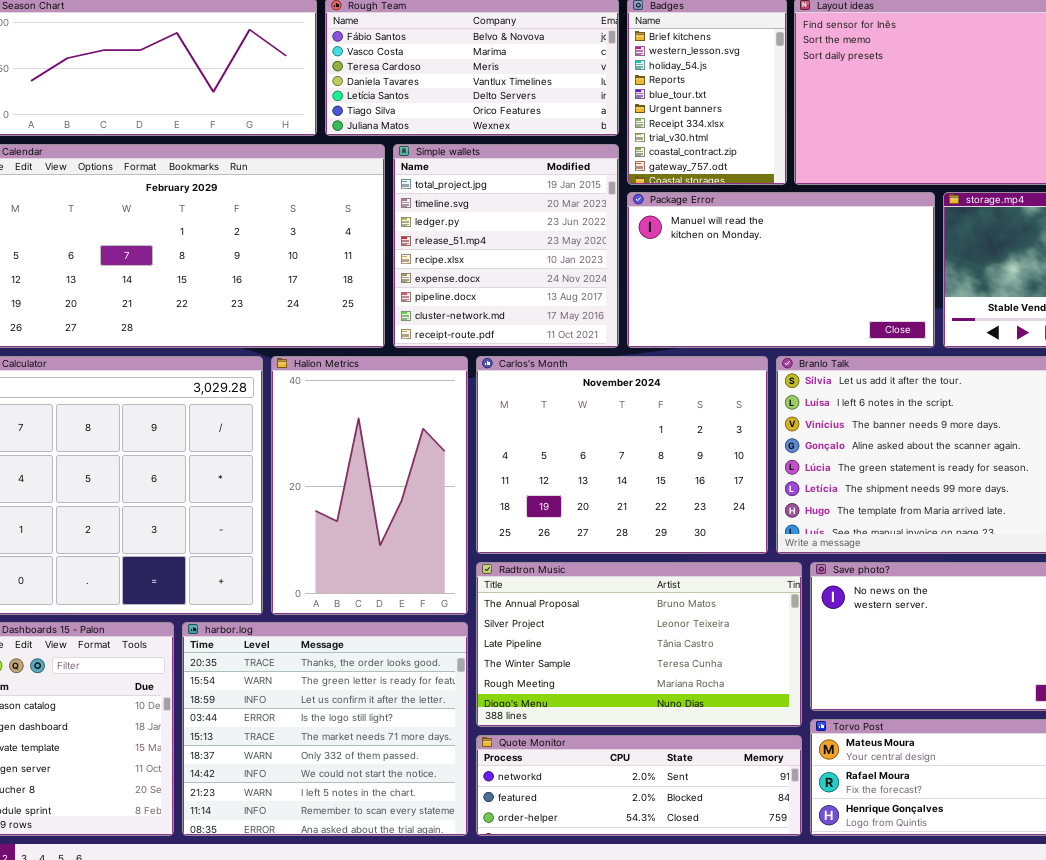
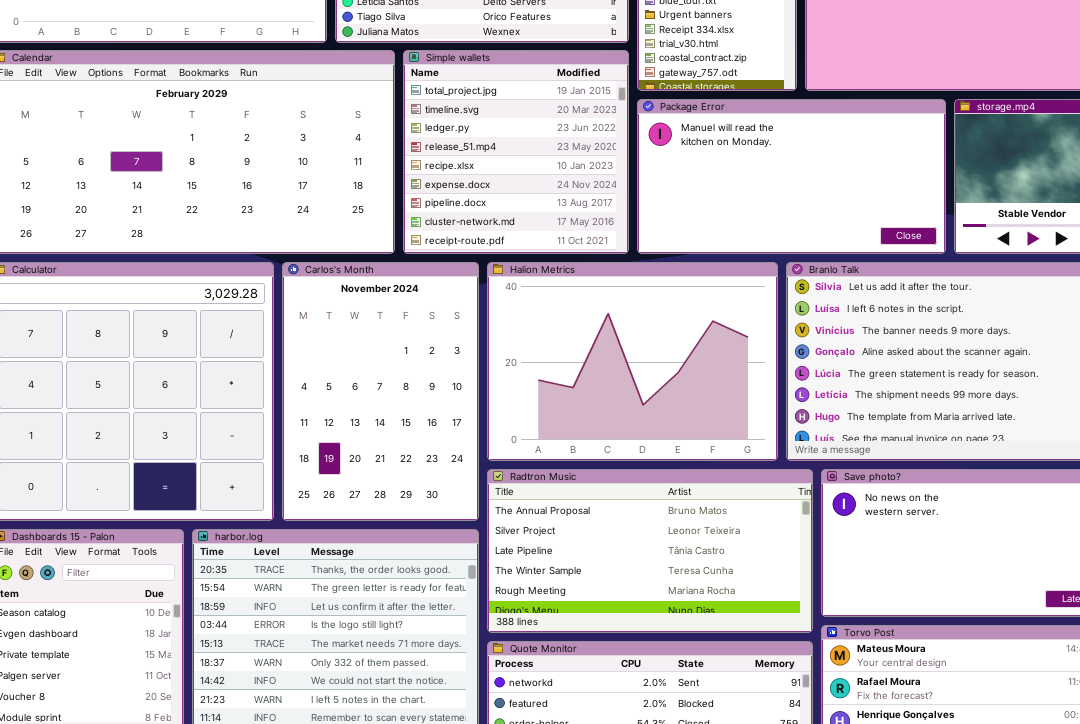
Halion Metrics: [271,356,468,615] -> [487,262,778,461], moved, resized
Carlos's Month: [476,356,768,554] -> [282,262,479,521], moved, resized

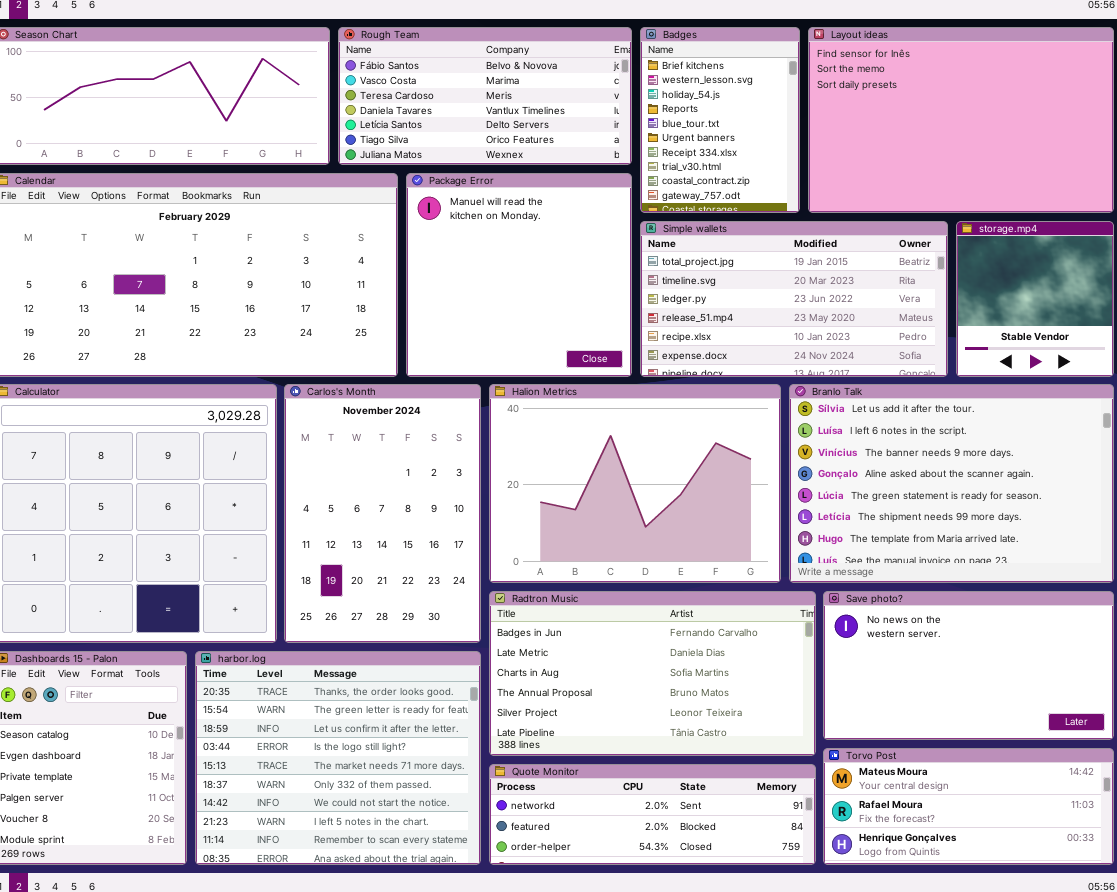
Simple wallets: [403,50,629,254] -> [640,221,948,377], moved, resized
Package Error: [637,99,946,254] -> [406,173,632,377], moved, resized
Radtron Music: [487,469,813,633] -> [489,591,816,756], scrolled up 3 rows

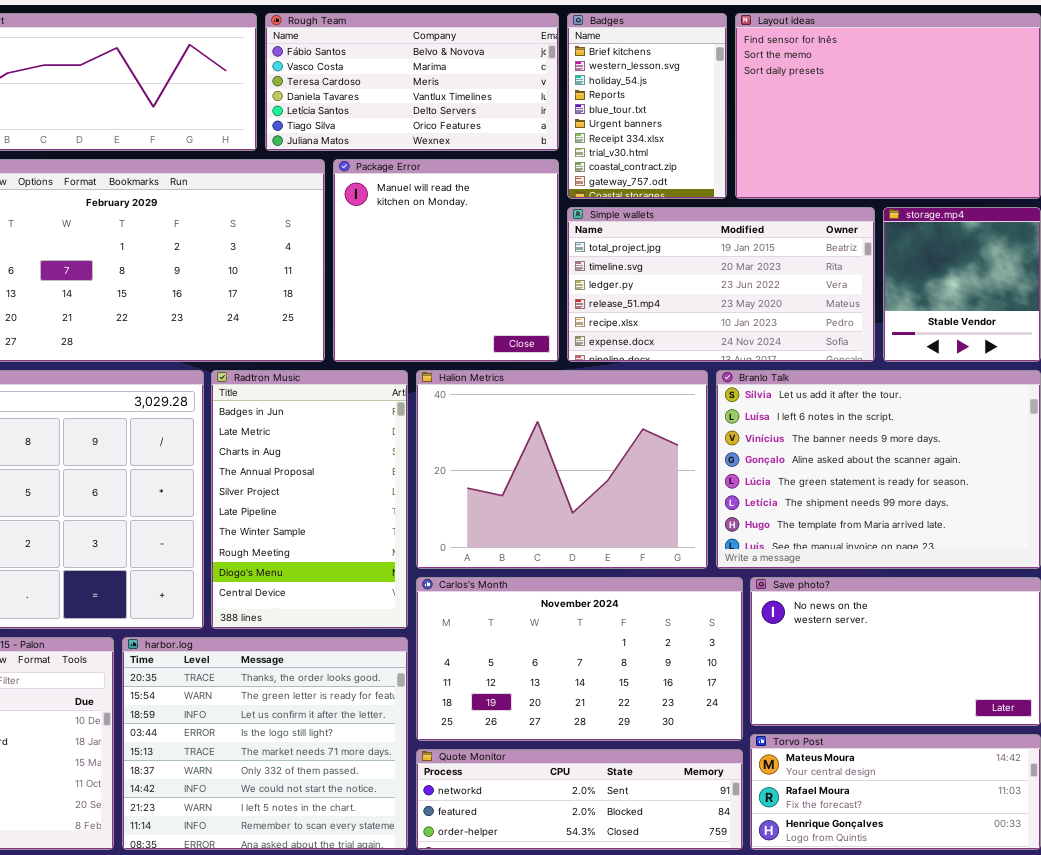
Carlos's Month: [284,384,481,643] -> [416,577,743,741], moved, resized
Radtron Music: [489,591,816,756] -> [211,370,408,629], moved, resized

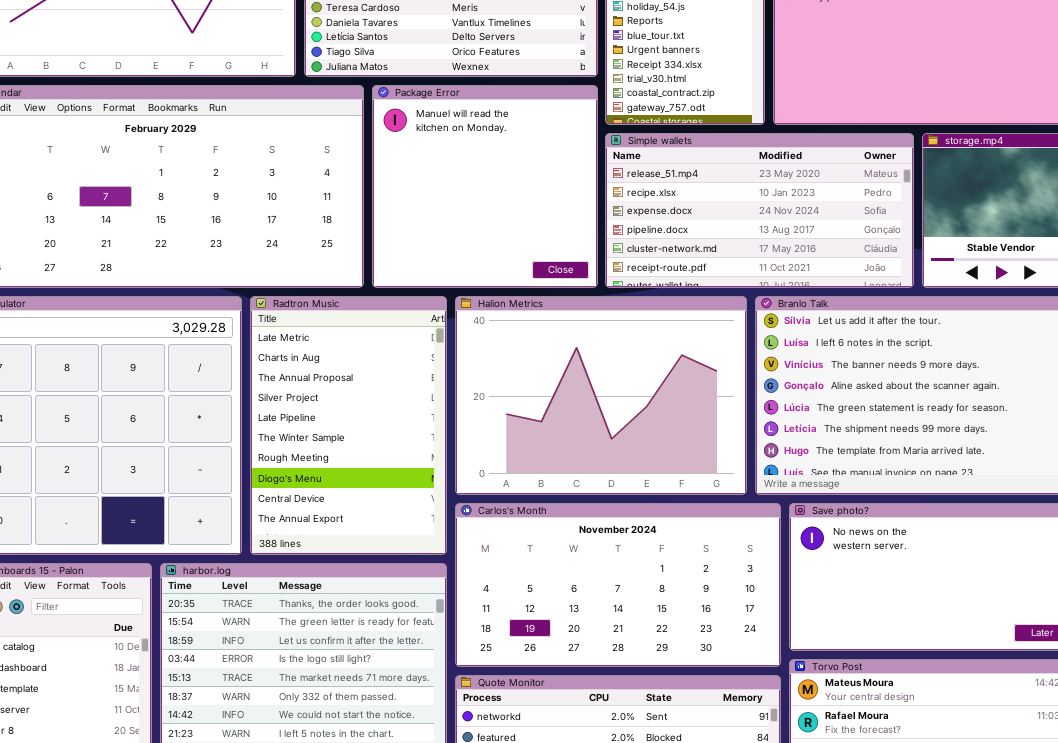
Simple wallets: [567,207,875,362] -> [605,133,914,288], scrolled down 3 rows
Radtron Music: [211,370,408,629] -> [250,296,447,555], scrolled down 1 row

